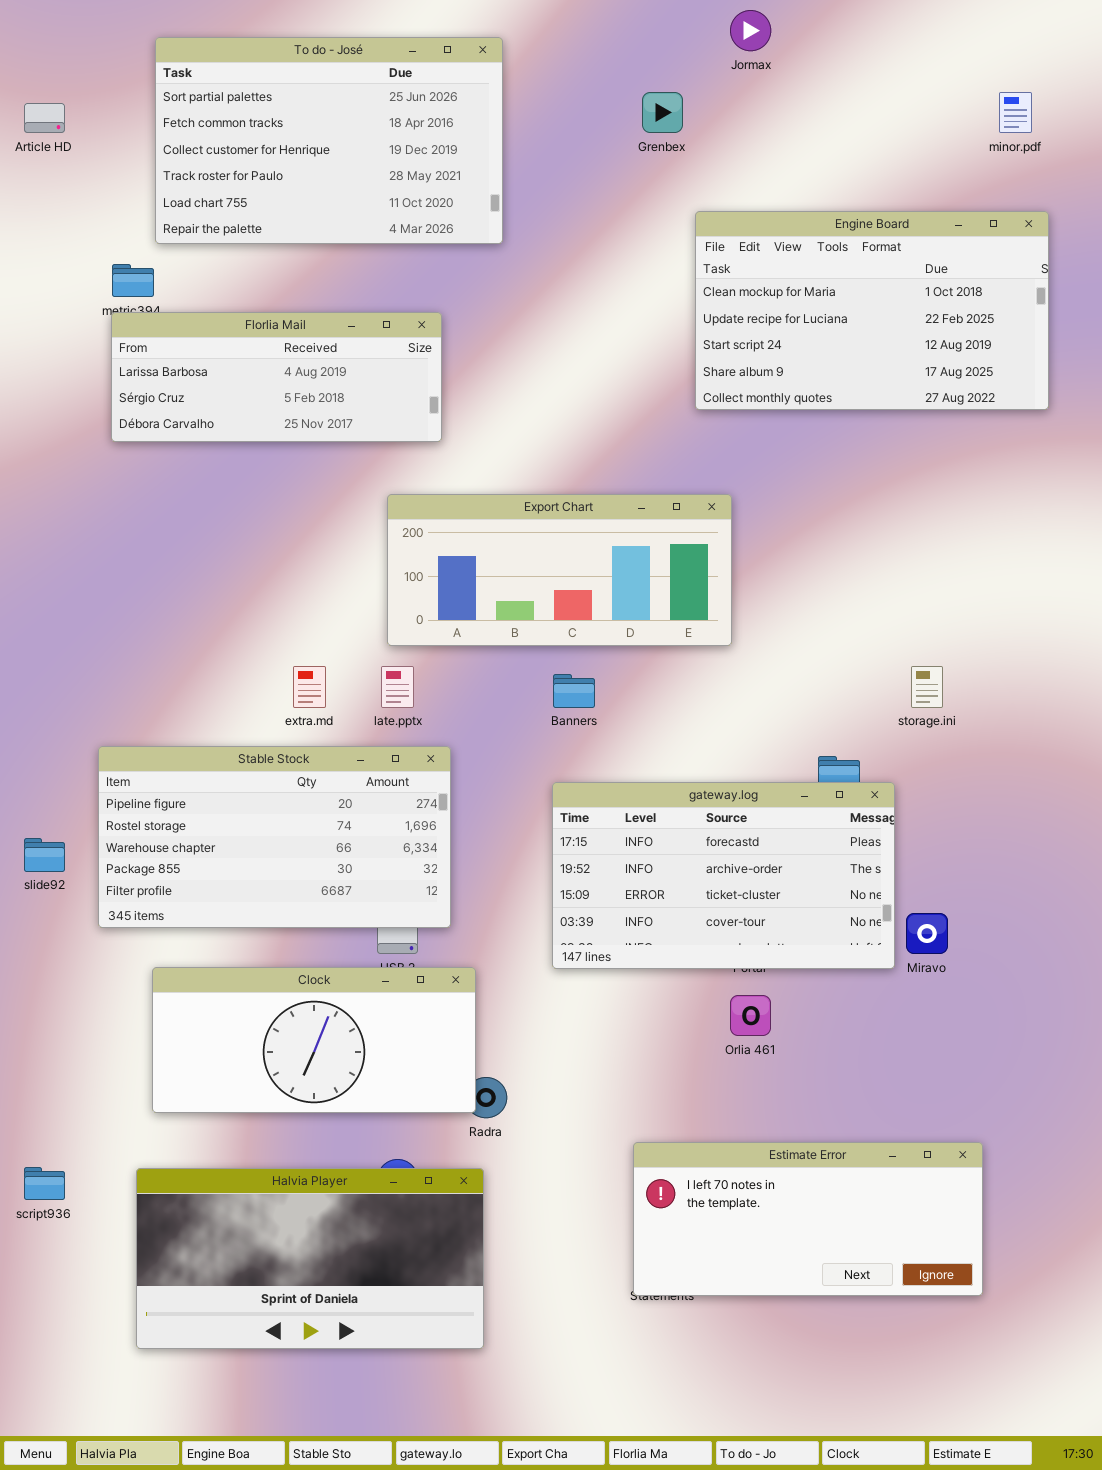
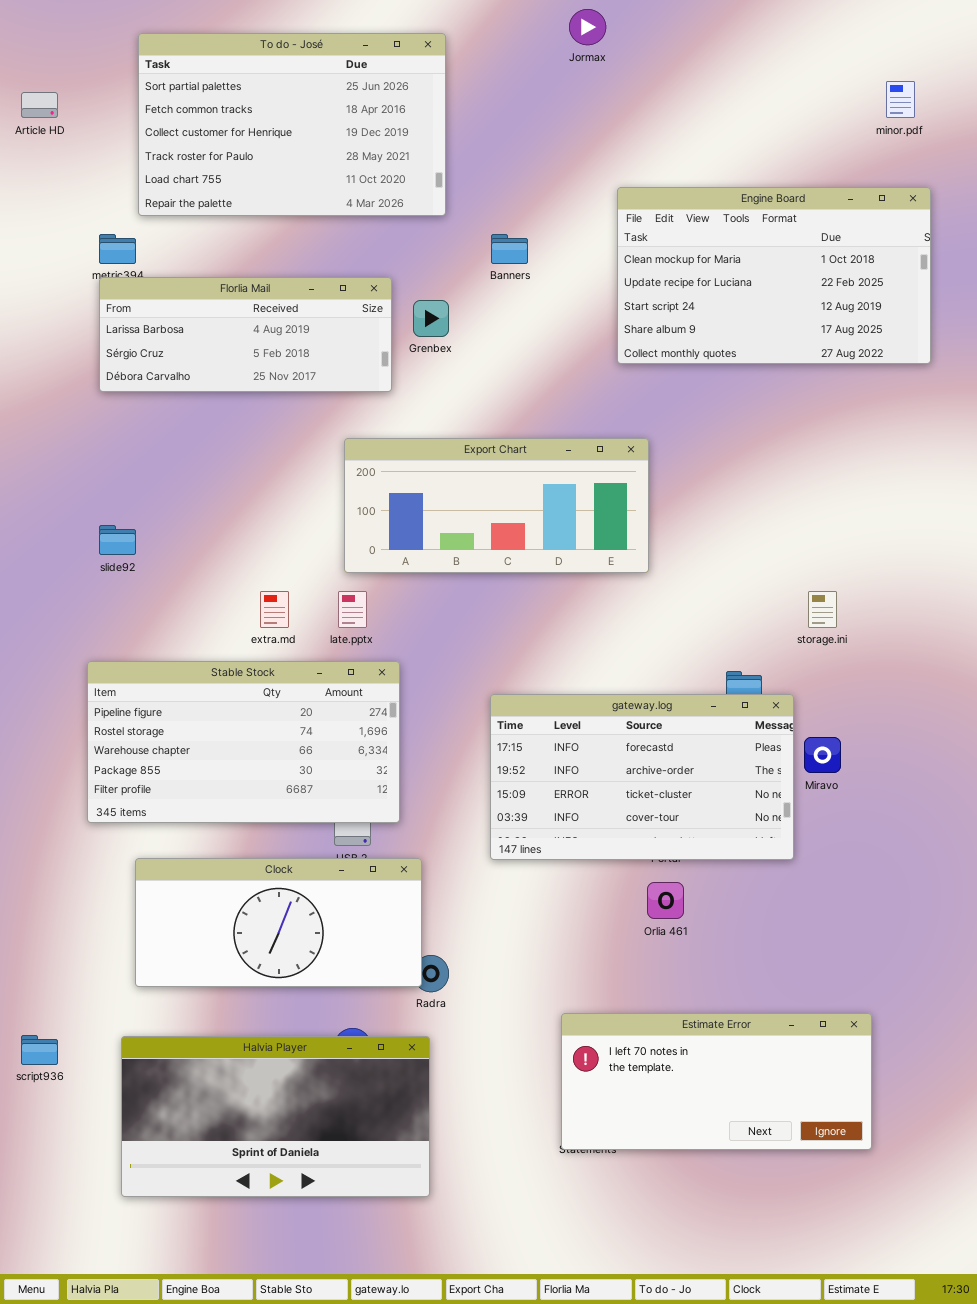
Jormax: [730,10,771,51] -> [569,9,606,45], moved
Grenbex: [642,92,683,133] -> [413,300,449,337], moved
Banners: [553,674,595,708] -> [491,234,528,264], moved
slide92: [24,838,65,872] -> [99,525,136,555], moved
Miravo: [906,913,948,954] -> [804,737,841,773], moved

